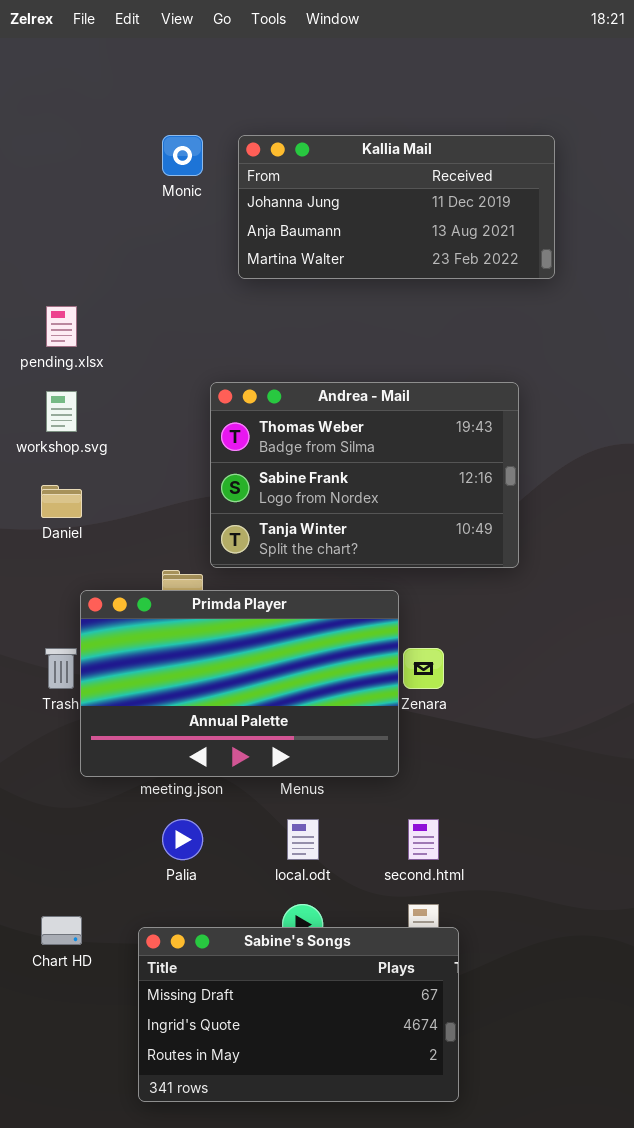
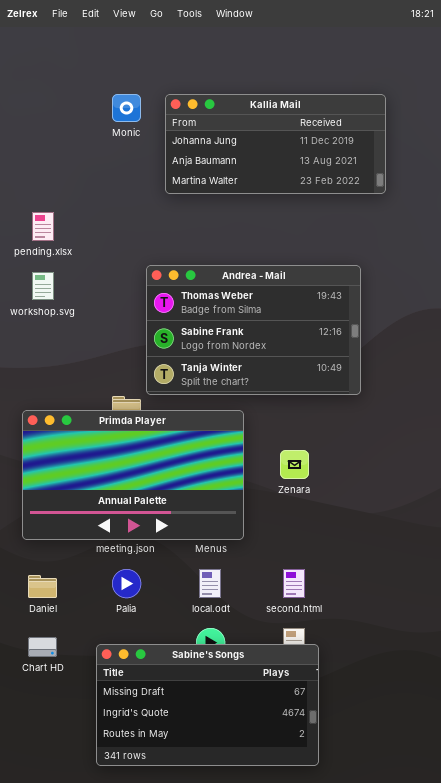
Daniel: [41,485,82,518] -> [28,575,57,598], moved
Primda Player: [80,590,399,777] -> [22,410,244,540], moved

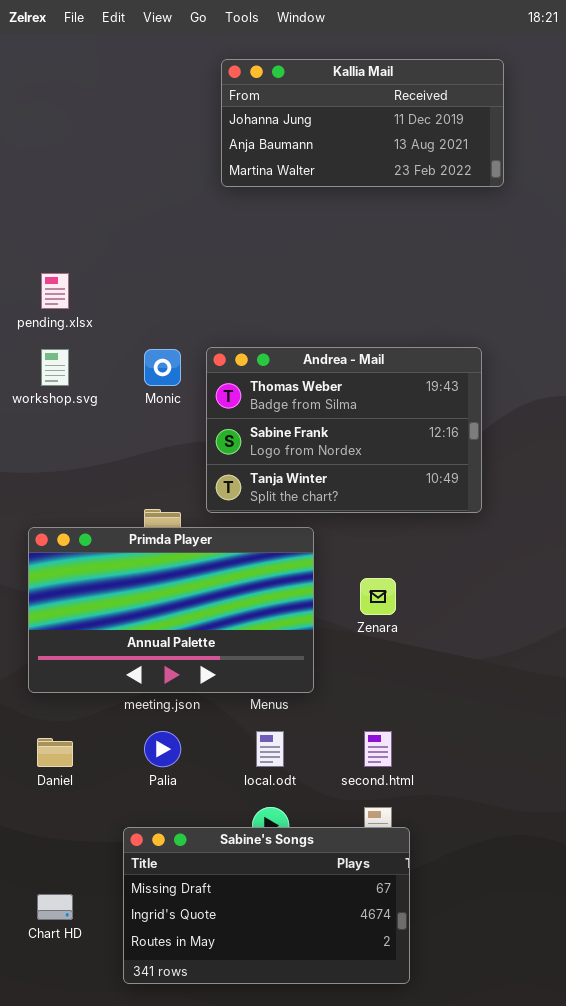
Monic: [112,94,141,122] -> [144,349,181,386], moved
Kallia Mail: [165,94,386,194] -> [221,59,504,187], moved
Andrea - Mail: [146,265,361,395] -> [206,347,482,513], moved
Chart HD: [28,637,57,657] -> [37,894,73,920], moved

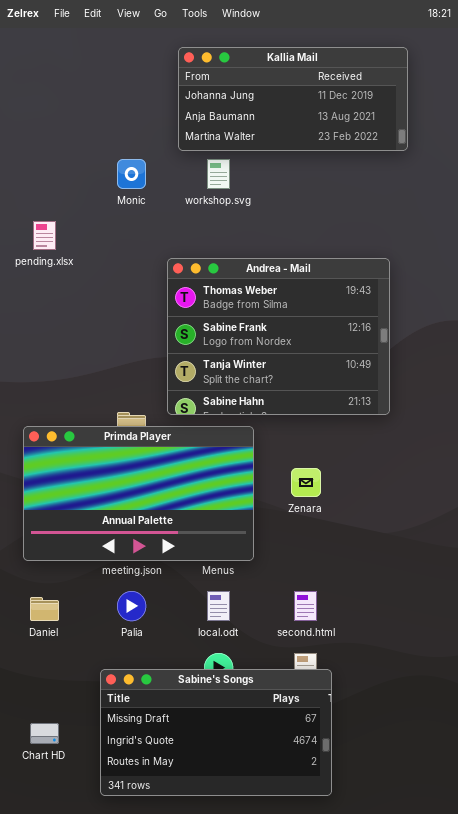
Andrea - Mail: [206,347,482,513] -> [167,258,390,415], resized
workshop.svg: [41,349,69,386] -> [207,159,230,189], moved
Monic: [144,349,181,386] -> [117,159,146,189], moved

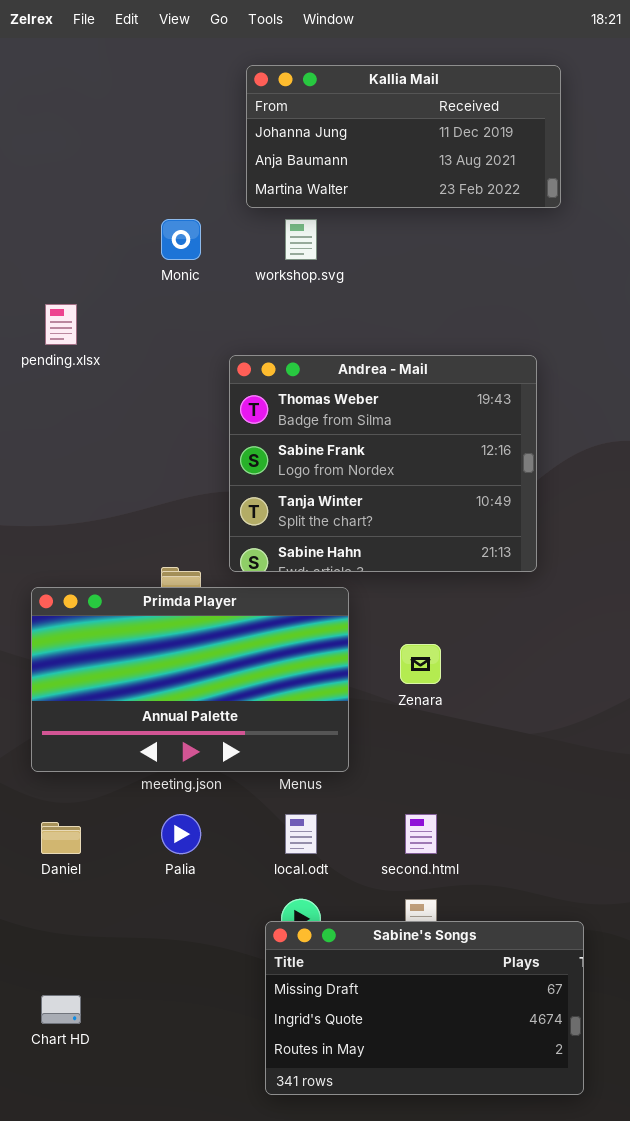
Sabine's Songs: [100,669,332,796] -> [265,921,584,1095], moved

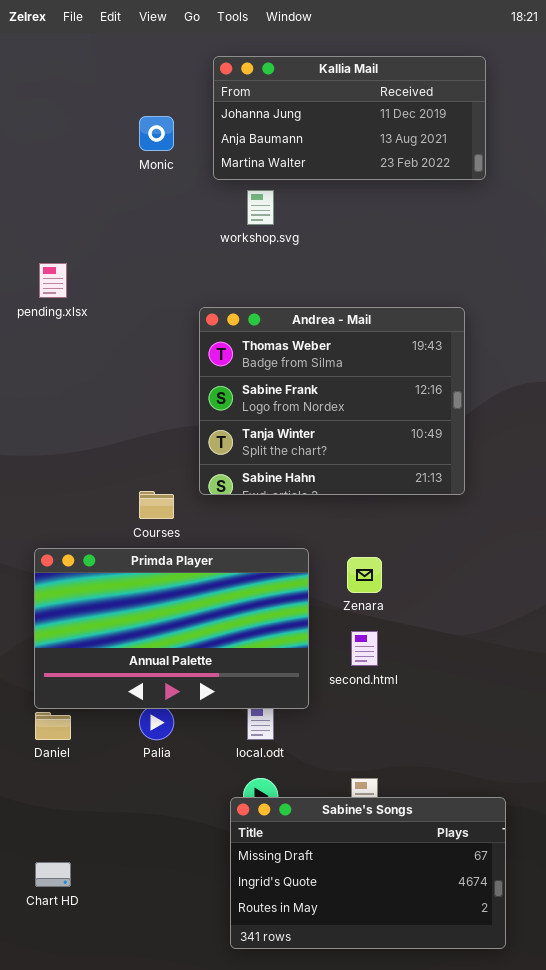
Monic: [161,219,201,260] -> [139,116,174,151], moved
Primda Player: [31,587,349,772] -> [34,548,309,709], moved
second.html: [405,814,437,854] -> [351,631,378,666], moved

